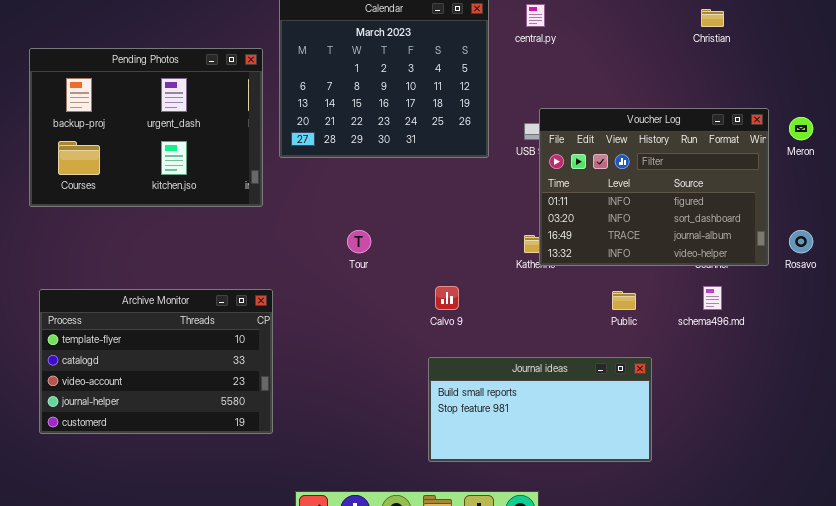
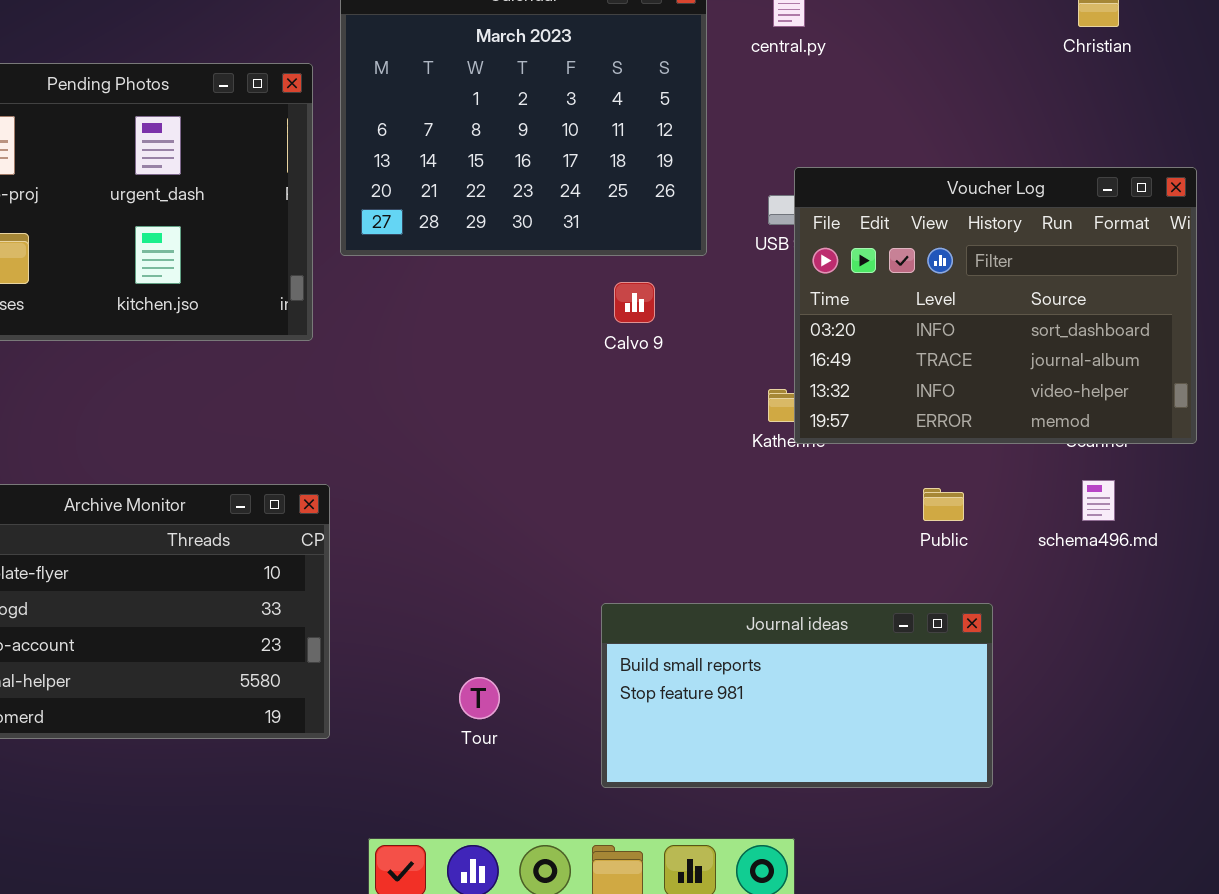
Voucher Log: [539,108,769,266] -> [794,167,1197,444], scrolled down 1 row
Tour: [347,230,371,253] -> [459,677,500,719], moved
Calvo 9: [435,286,459,310] -> [614,282,655,323], moved

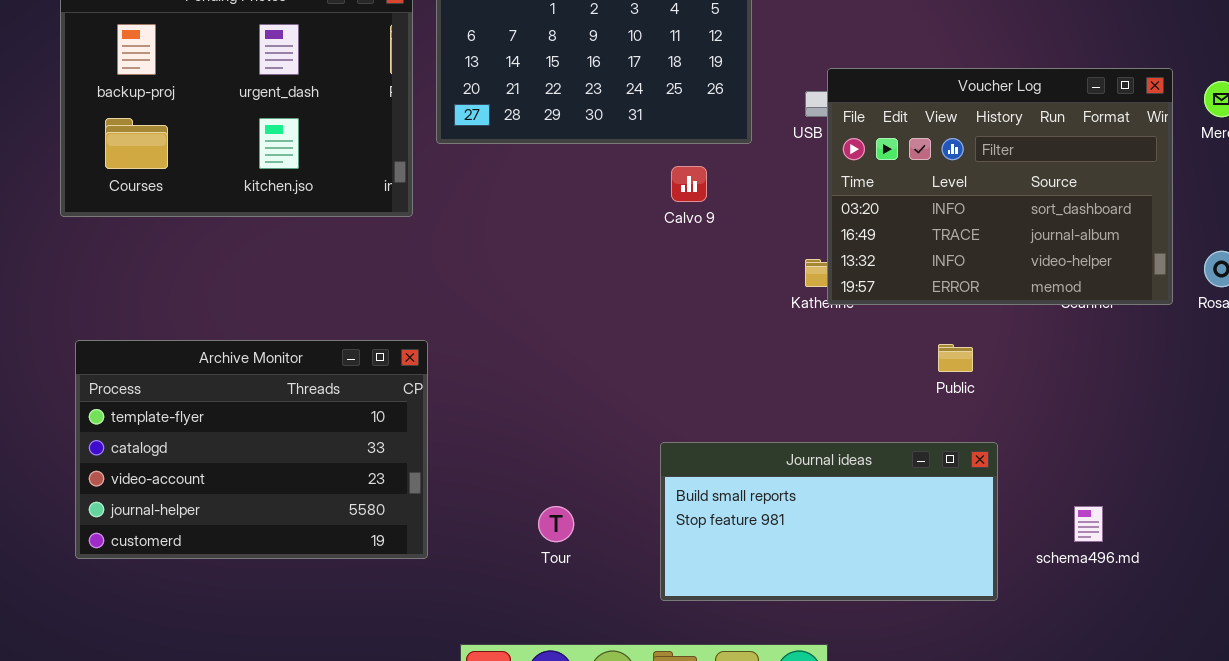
schema496.md: [1082,480,1115,521] -> [1074,506,1103,542], moved

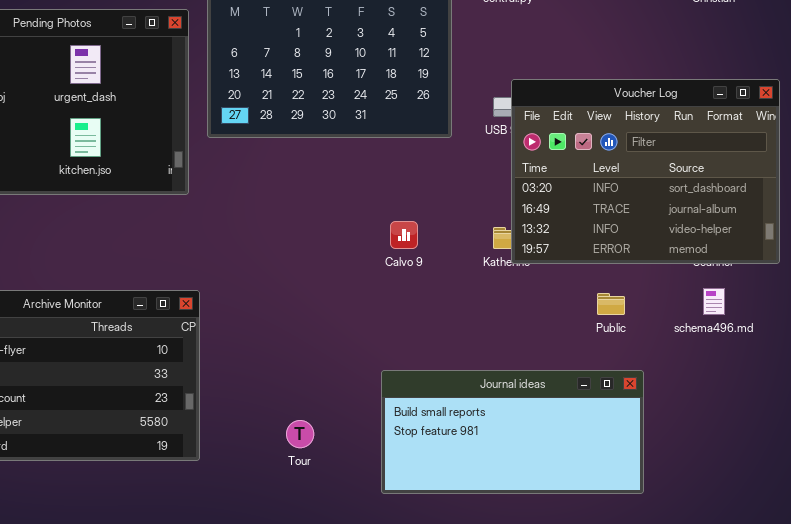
Calvo 9: [671,166,707,202] -> [390,221,418,249], moved
schema496.md: [1074,506,1103,542] -> [703,288,725,315], moved

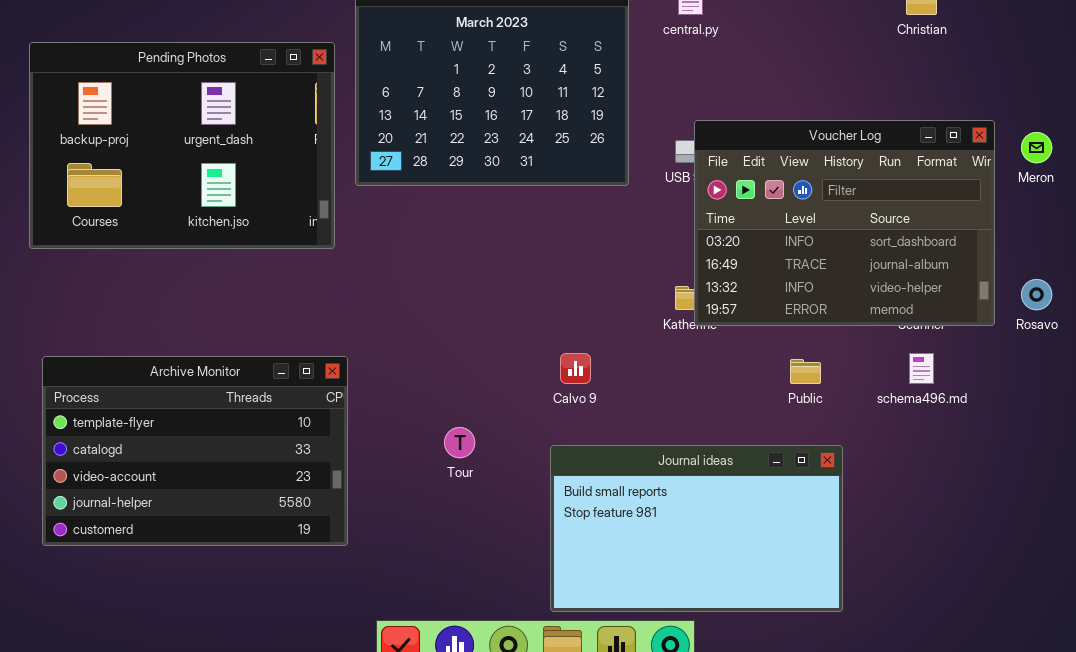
Calvo 9: [390,221,418,249] -> [560,353,591,384], moved
Journal ideas: [381,370,644,494] -> [550,445,843,612], resized
Tour: [286,420,314,448] -> [444,427,475,458], moved

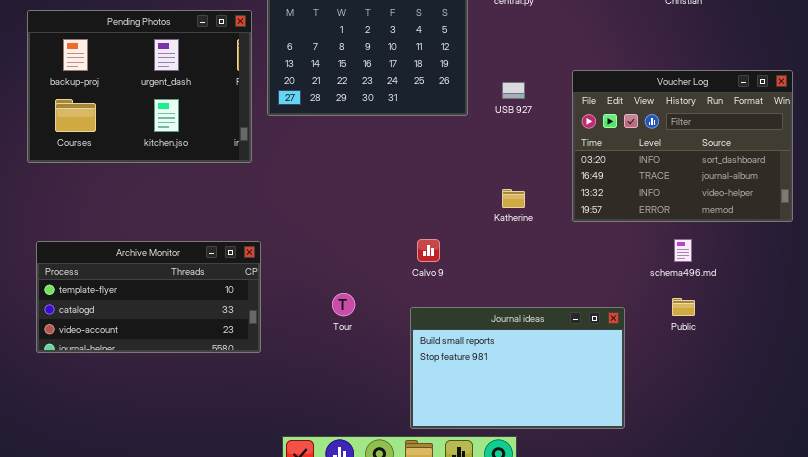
Voucher Log: [694,120,995,326] -> [572,70,793,222], moved
Archive Monitor: [42,356,348,546] -> [36,241,261,353], resized
Public: [790,359,821,384] -> [672,298,695,316], moved

